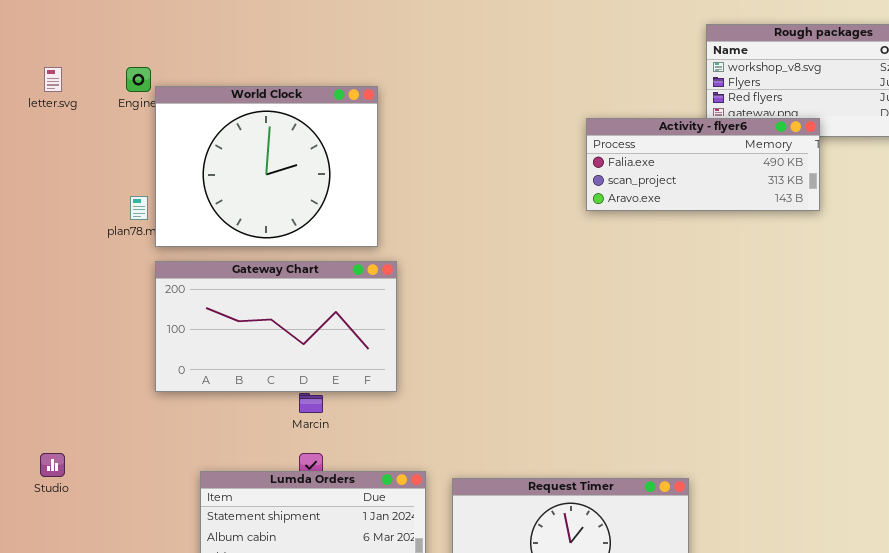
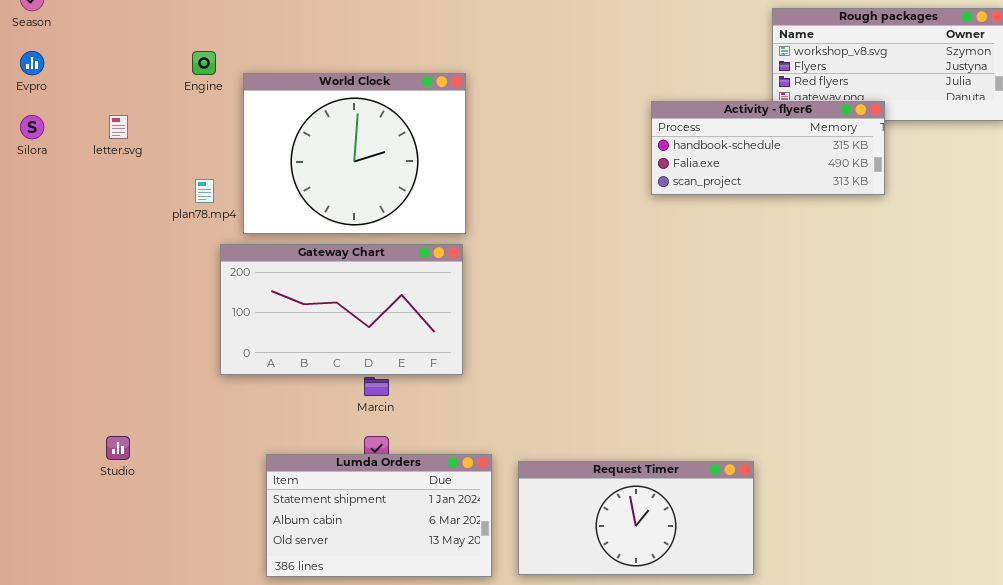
letter.svg: [44,67,62,92] -> [109,115,128,139], moved
World Clock: [155,86,378,247] -> [243,73,466,234], moved
Activity - flyer6: [586,118,820,211] -> [651,101,885,195], scrolled up 1 row

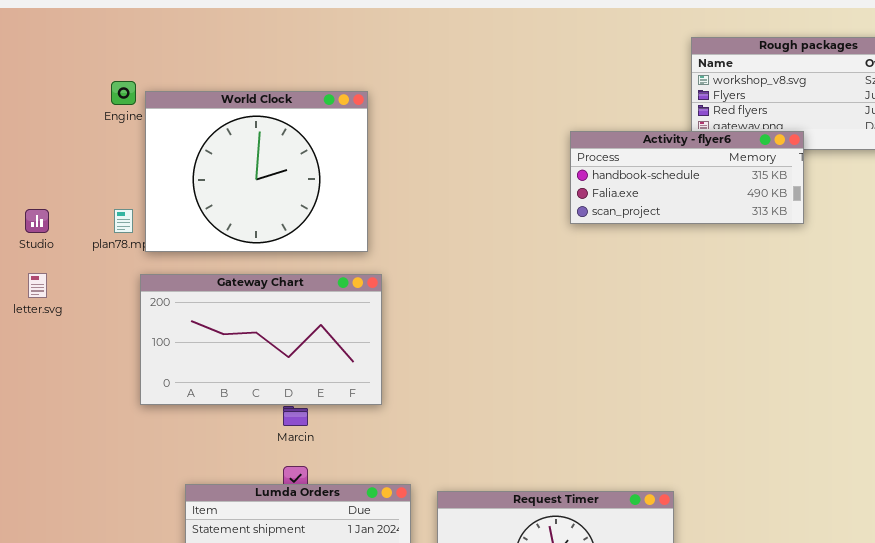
World Clock: [243,73,466,234] -> [145,91,368,252], moved
letter.svg: [109,115,128,139] -> [28,273,47,298], moved
Studio: [106,436,130,460] -> [25,209,49,233], moved

